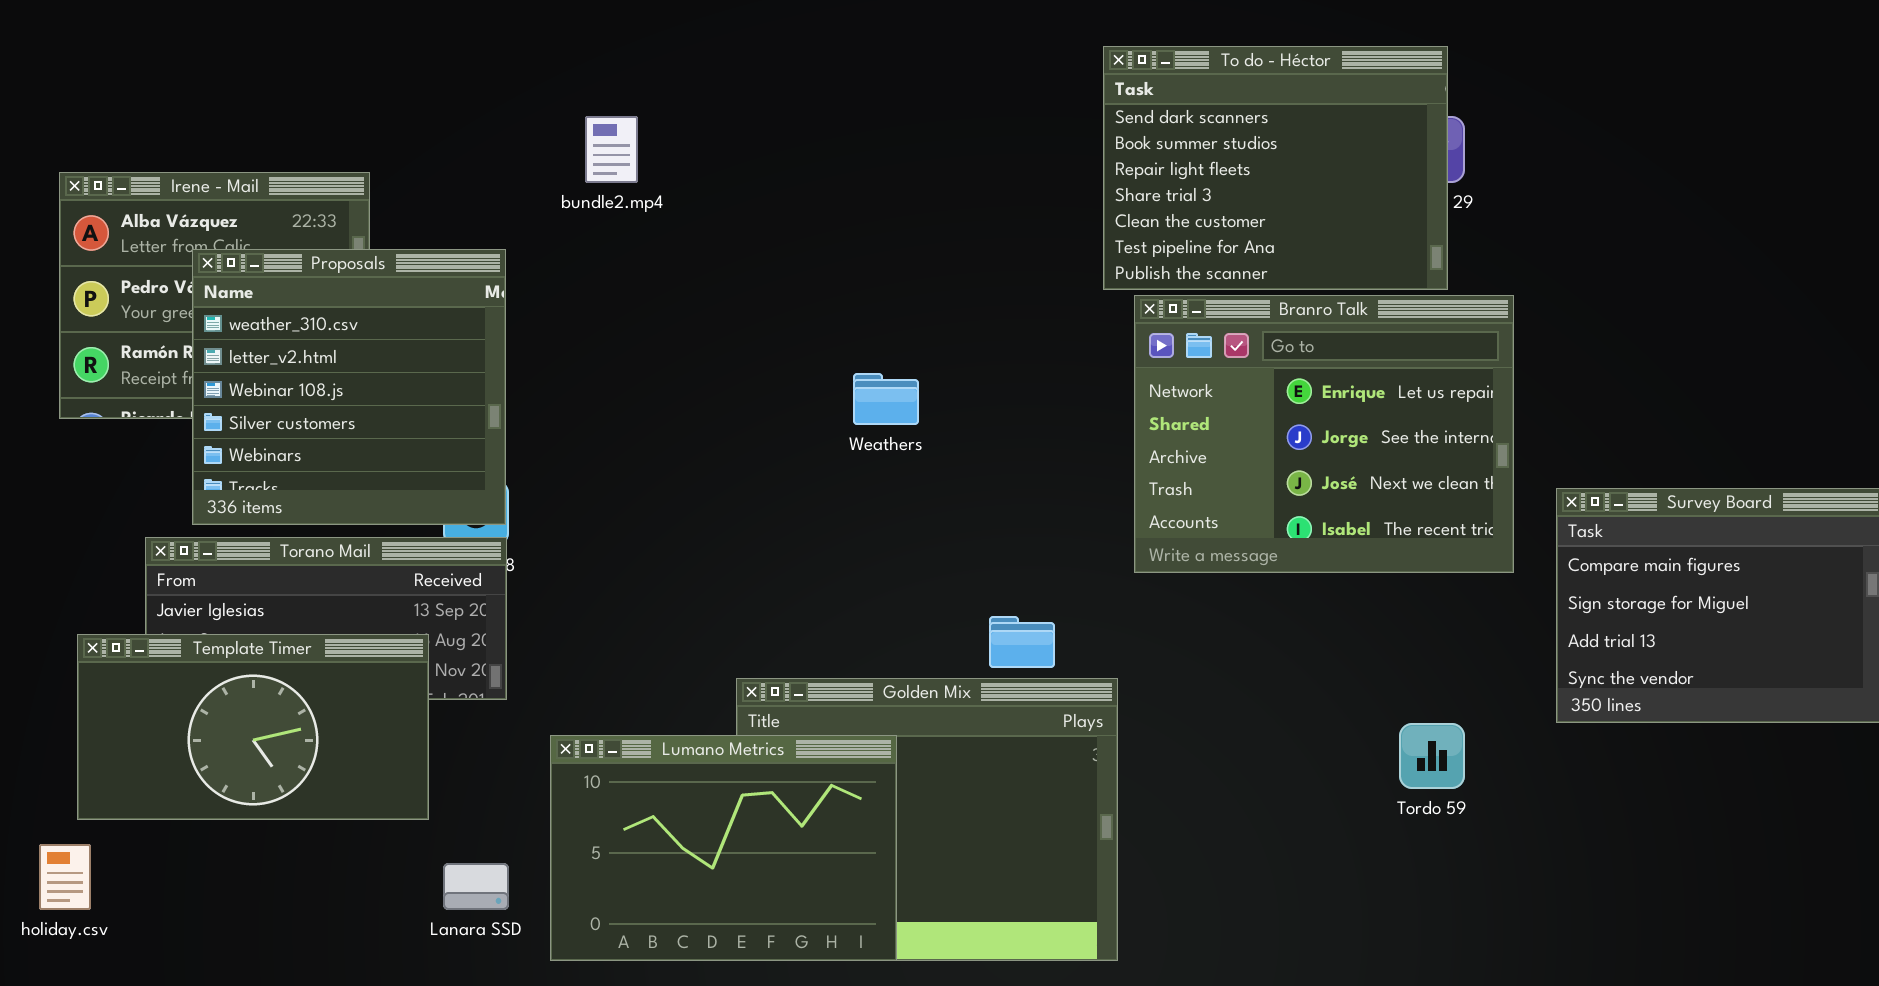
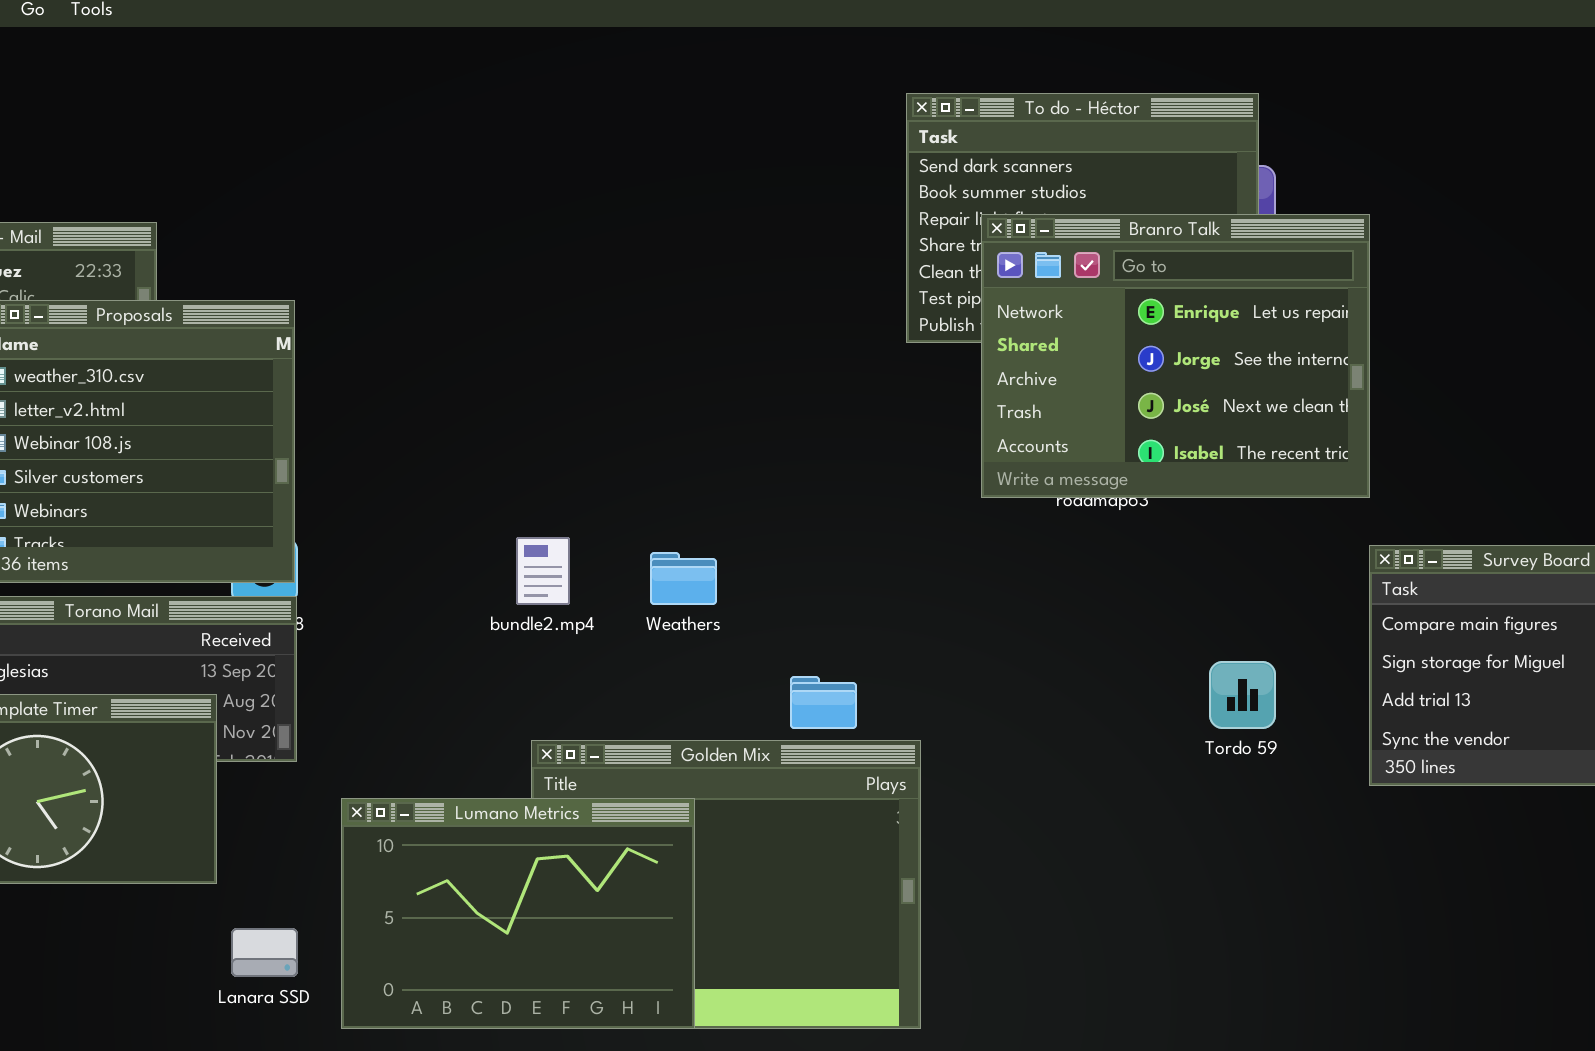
bundle2.mp4: [585,116,638,183] -> [516,537,570,605], moved
Branro Talk: [1134,295,1514,573] -> [981,214,1370,498], moved
Weathers: [853,373,919,425] -> [650,552,717,605], moved
Tordo 59: [1399,723,1465,789] -> [1209,661,1276,729], moved

